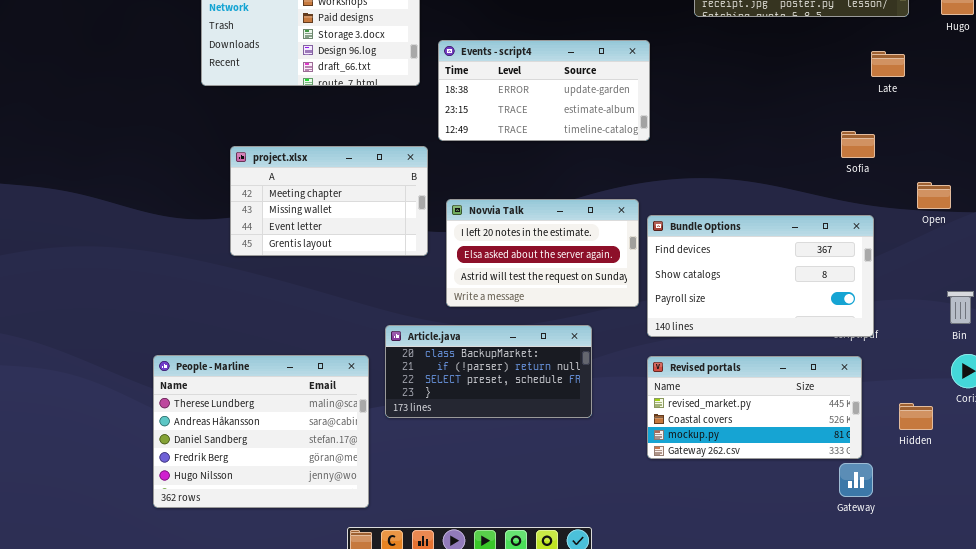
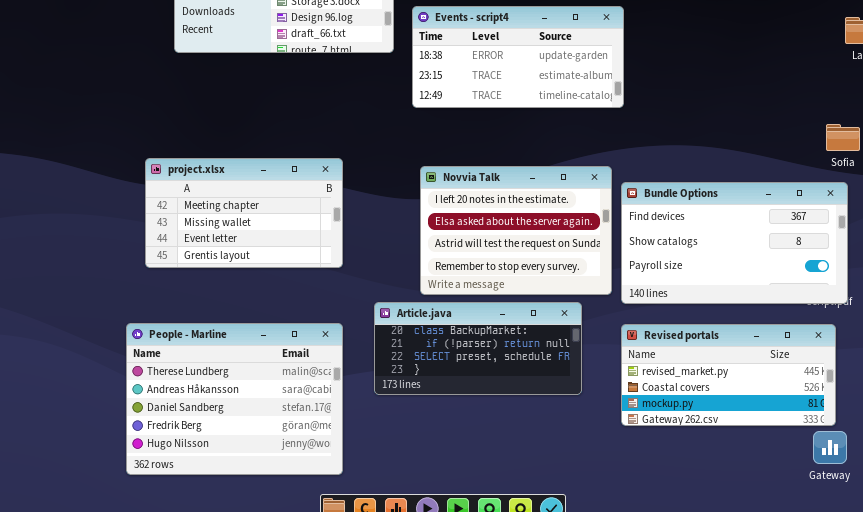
Sofia: [841,131,875,158] -> [826,124,860,151], moved
project.xlsx: [230,146,428,256] -> [145,158,343,268], moved
Novvia Talk: [446,199,639,307] -> [420,166,612,295], resized
Article.java: [385,325,592,418] -> [374,302,582,395], moved

